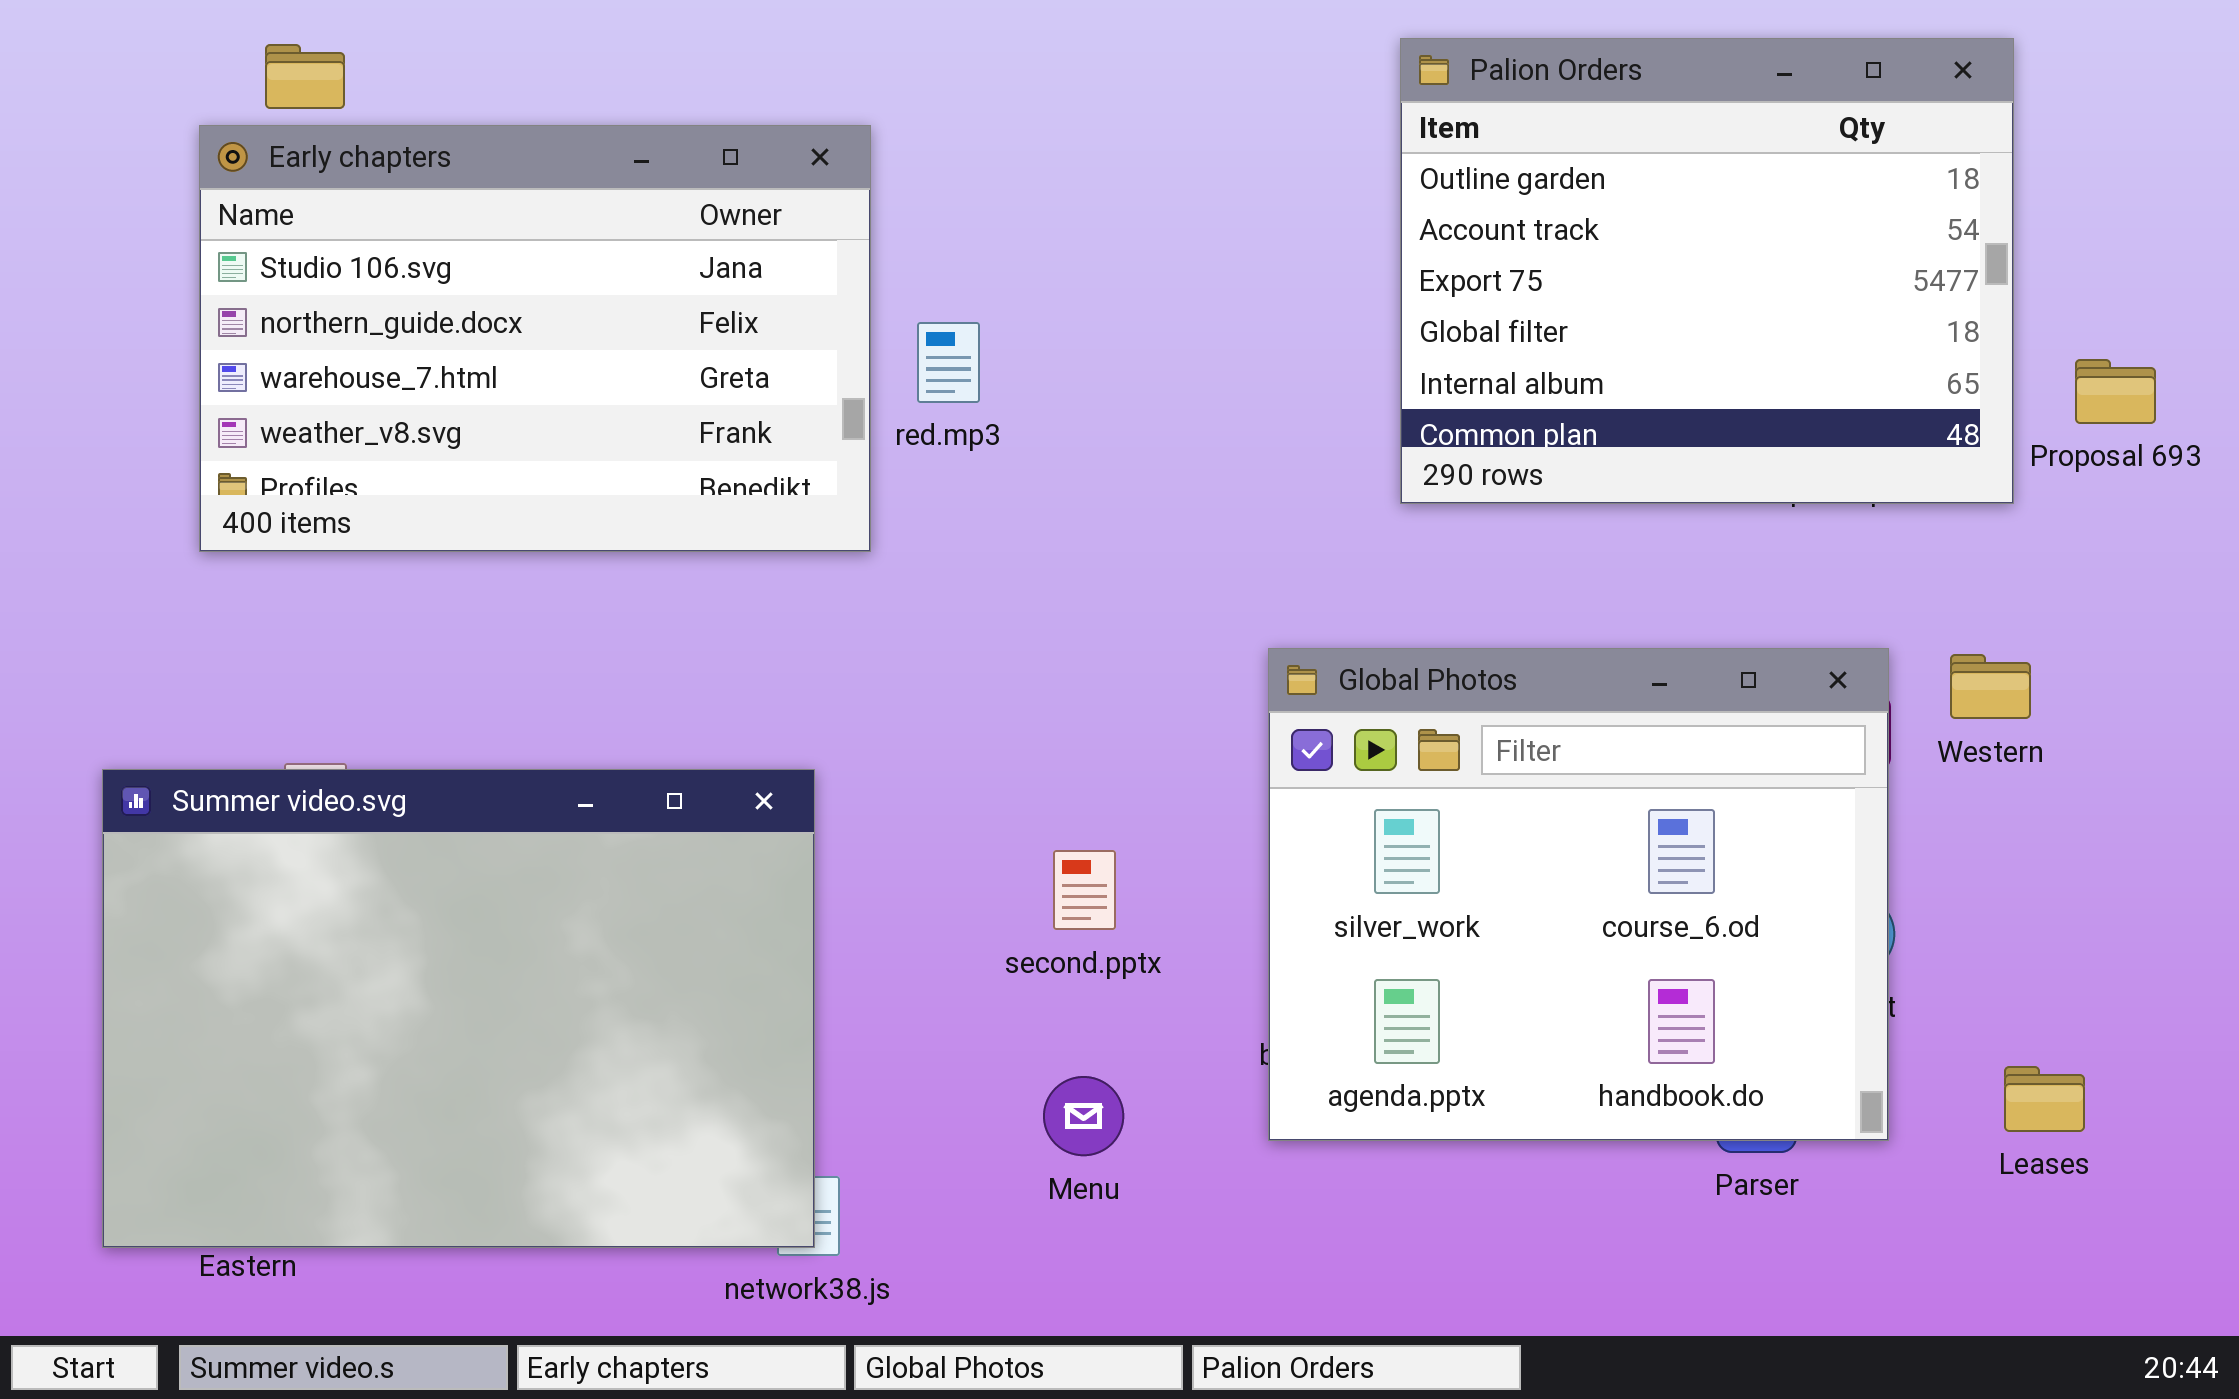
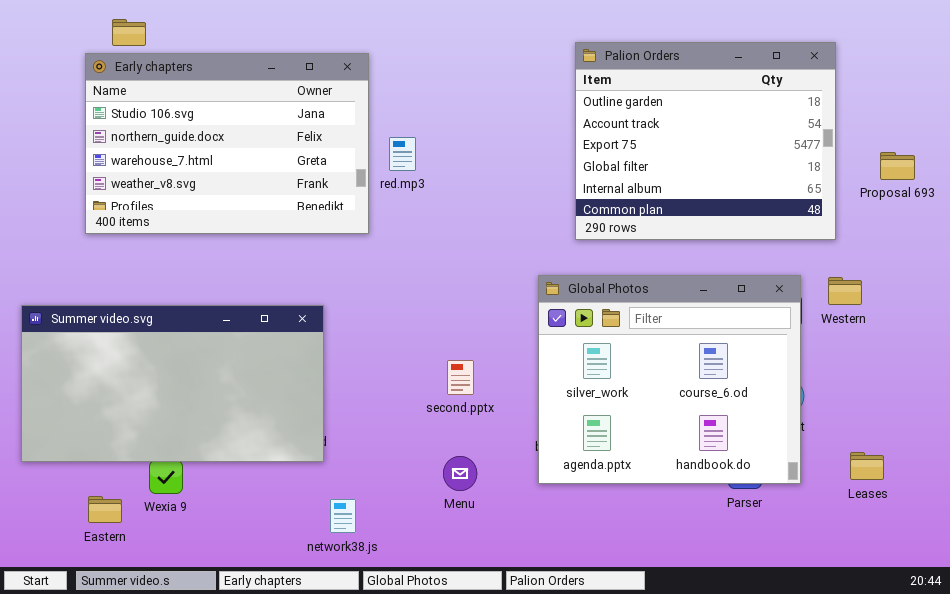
Palion Orders: [1400,38,2014,504] -> [575,42,836,240], moved
Summer video.svg: [102,769,815,1248] -> [21,305,324,462], moved, resized

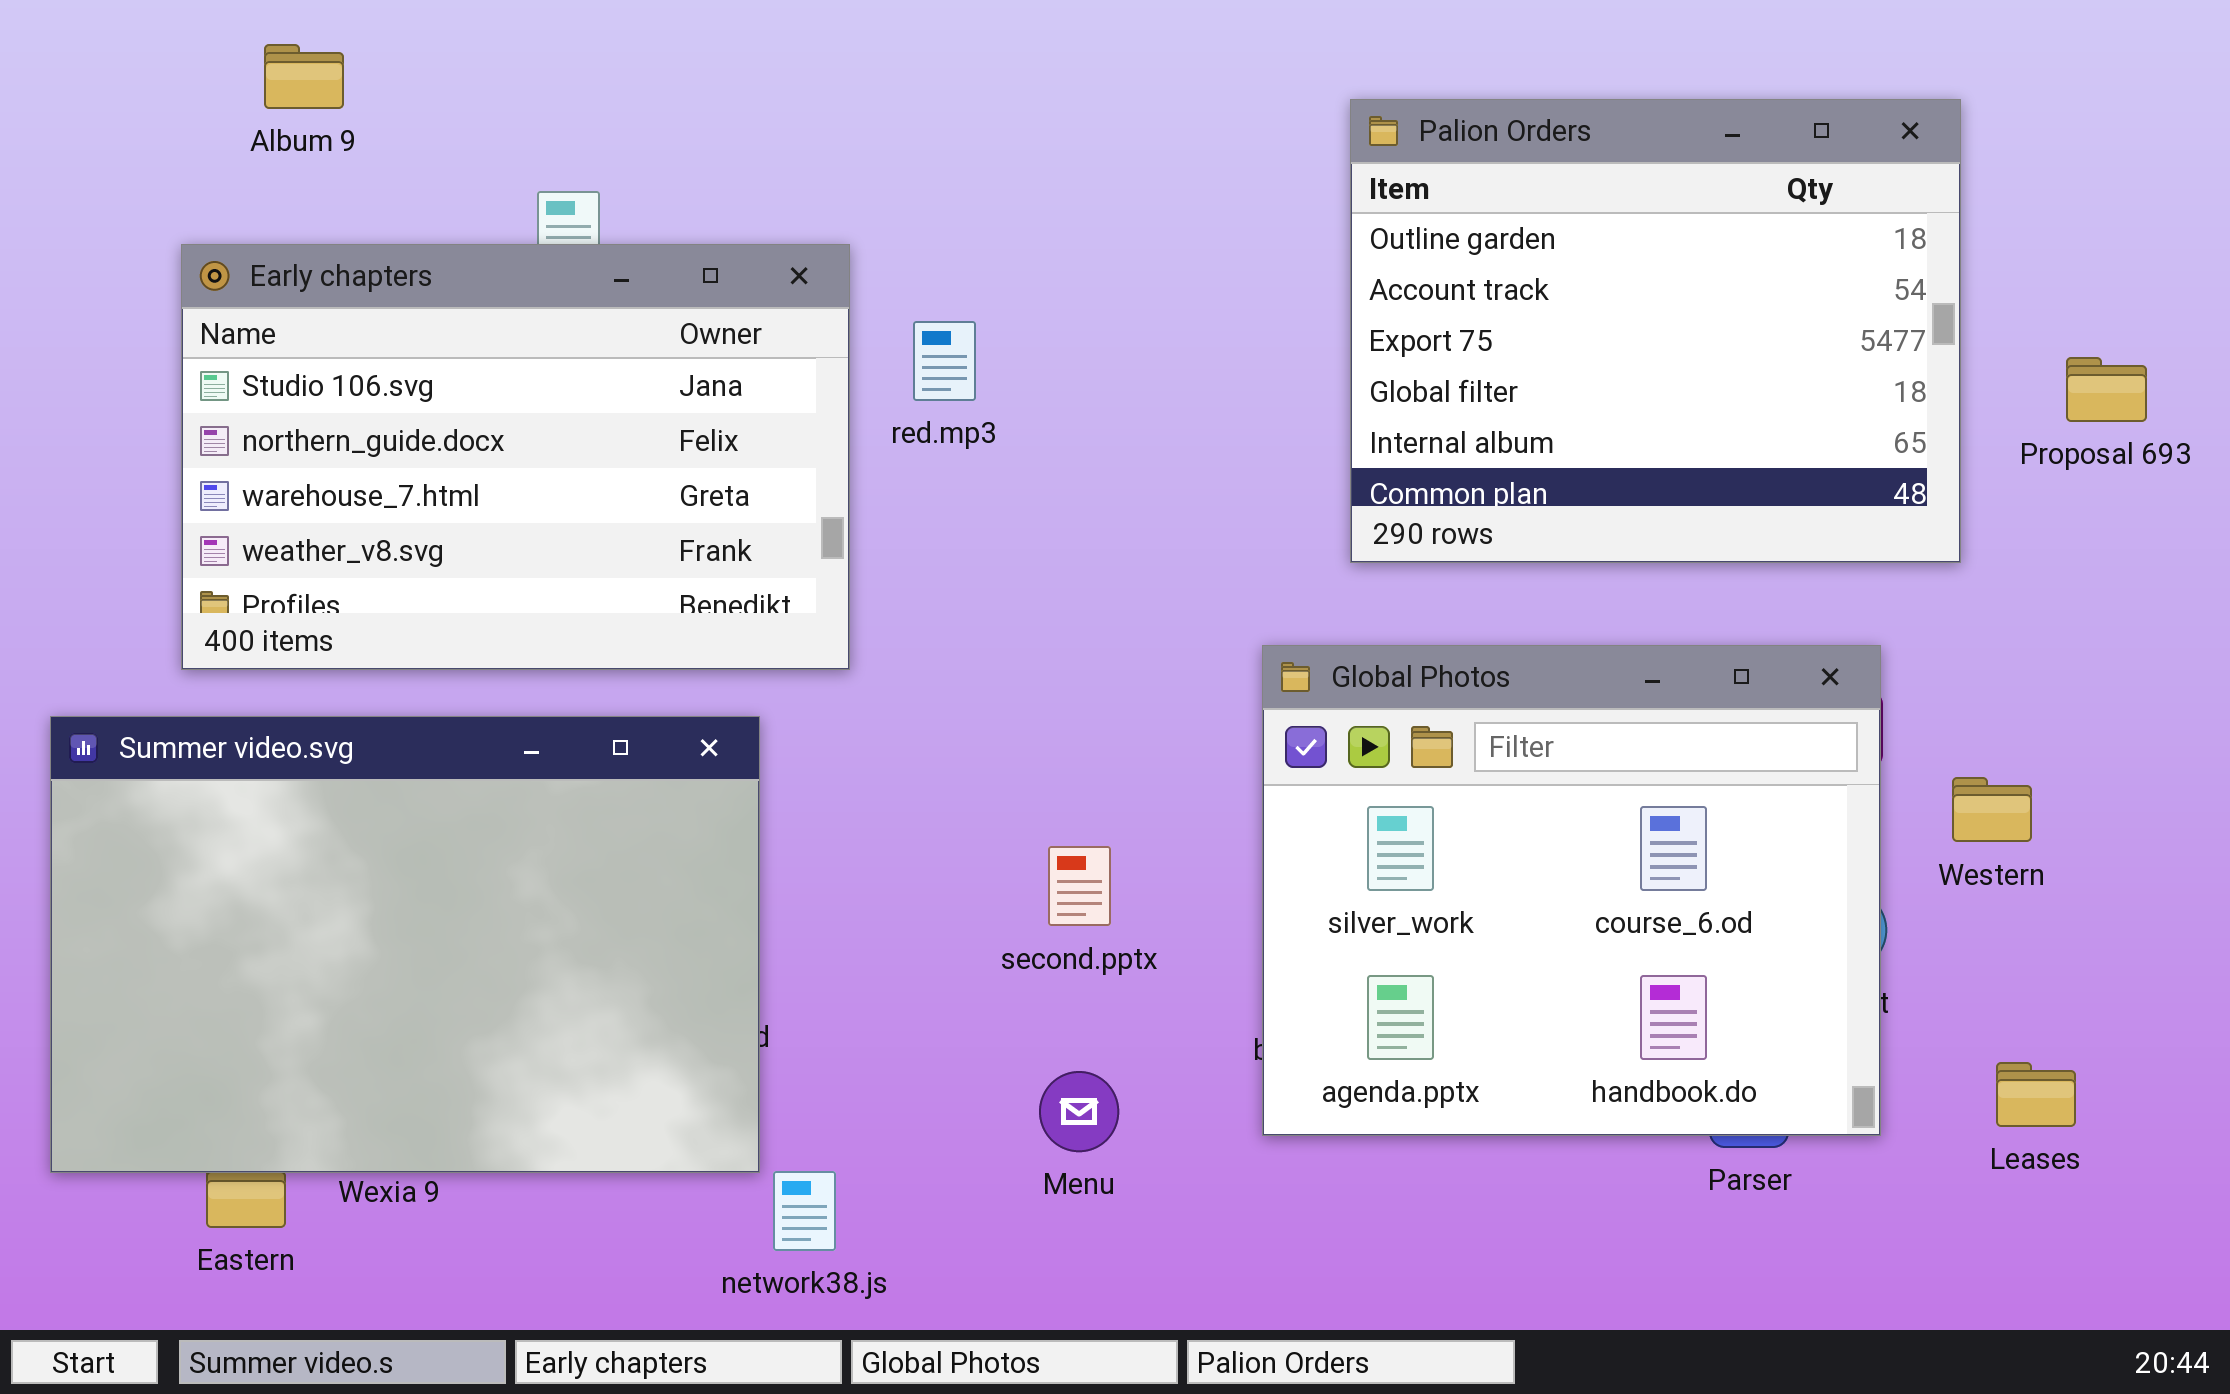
Early chapters: [85,53,369,234] -> [181,244,850,670], moved
Western: [828,277,862,305] -> [1952,777,2032,842], moved
Summer video.svg: [21,305,324,462] -> [50,716,760,1173], resized

